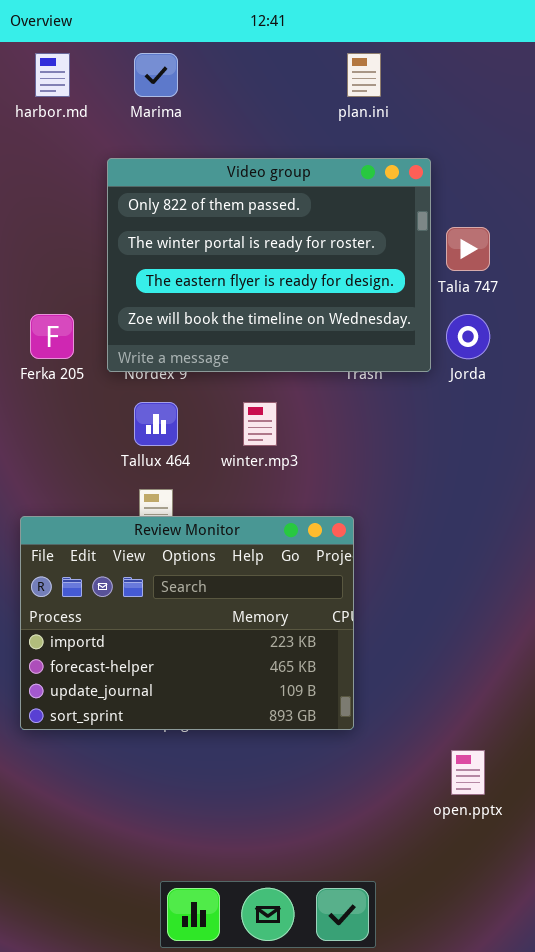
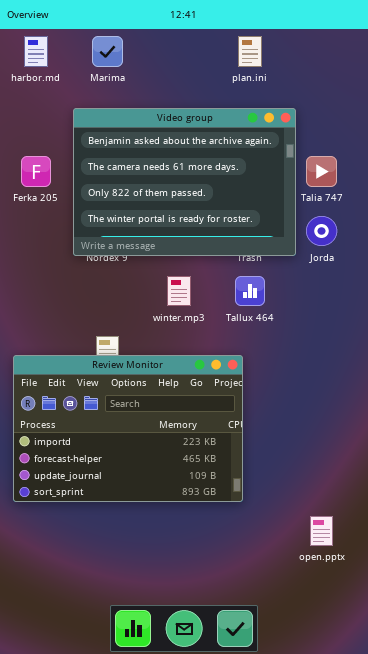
Video group: [107,158,431,372] -> [73,108,296,256], scrolled up 2 rows
Ferka 205: [30,314,74,359] -> [21,156,51,187], moved
Tallux 464: [134,402,178,446] -> [235,276,265,306], moved

